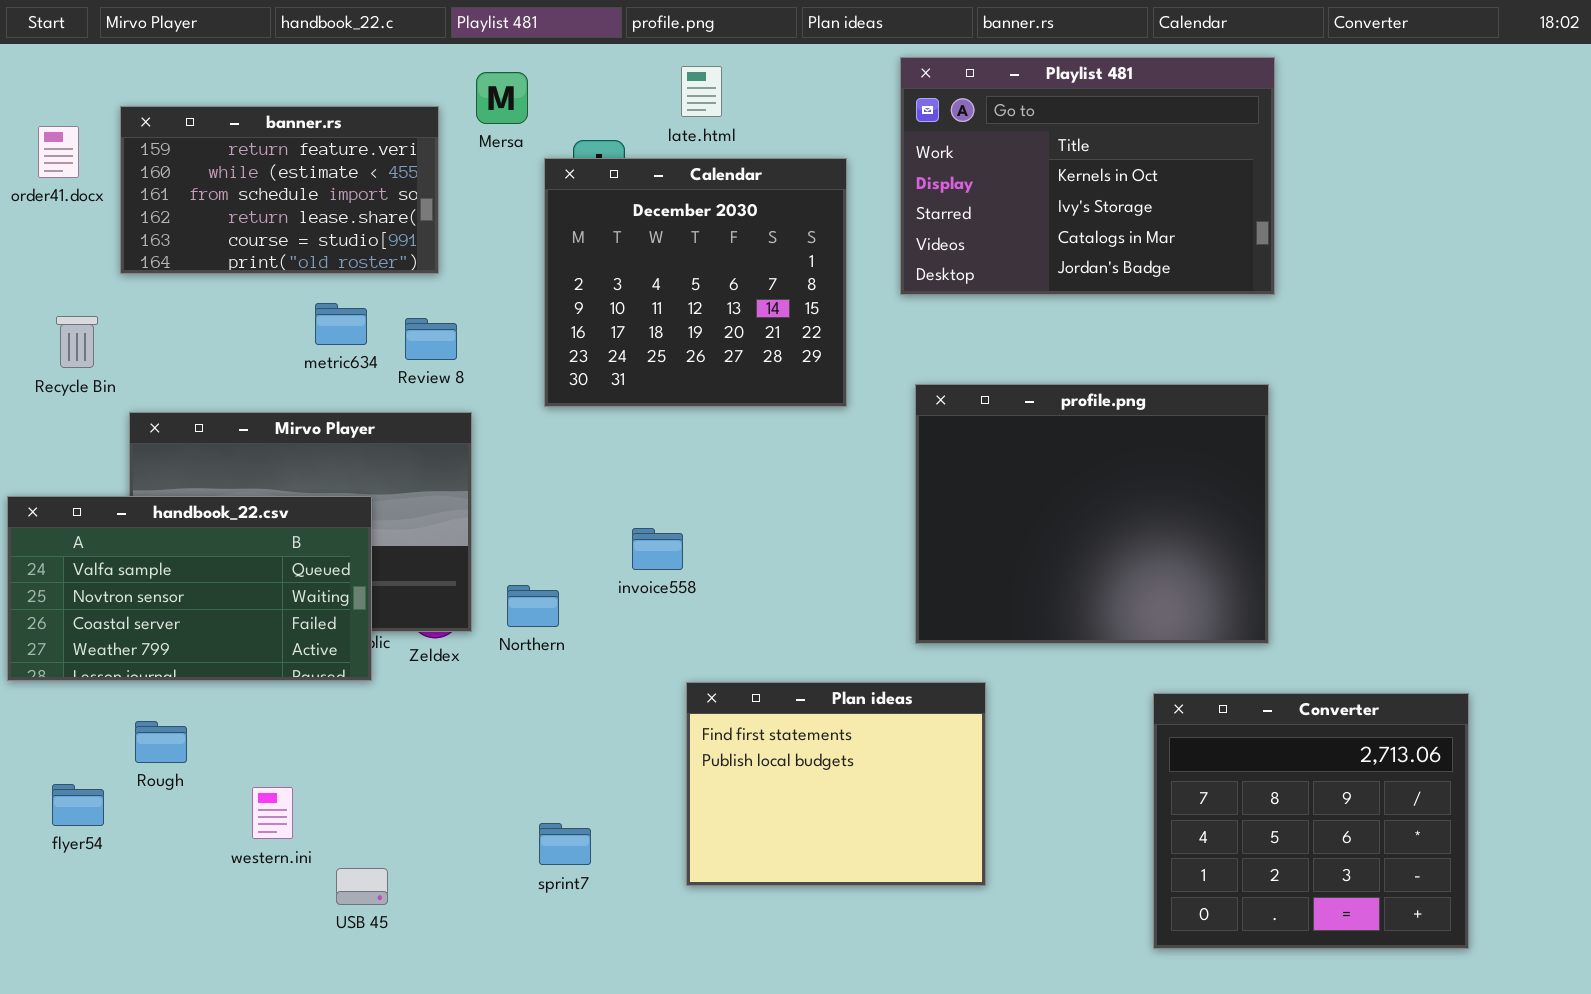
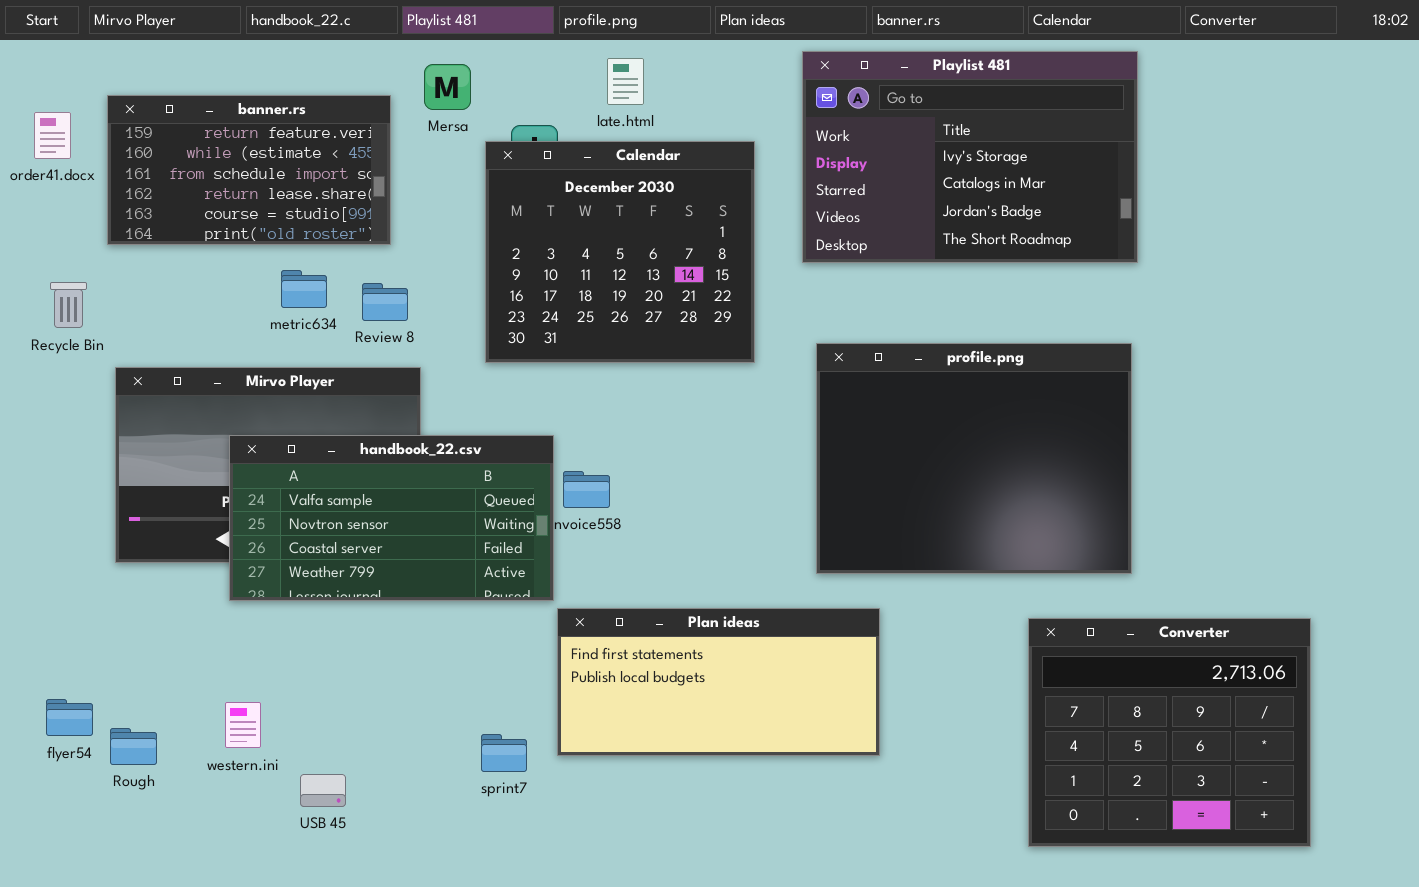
Playlist 481: [900,57,1275,295] -> [802,51,1138,263], scrolled down 1 row
handbook_22.csv: [7,496,372,681] -> [229,435,554,601], moved
Plan ideas: [686,682,986,886] -> [557,608,880,756], resized
Rough: [135,721,187,763] -> [110,728,157,765], moved

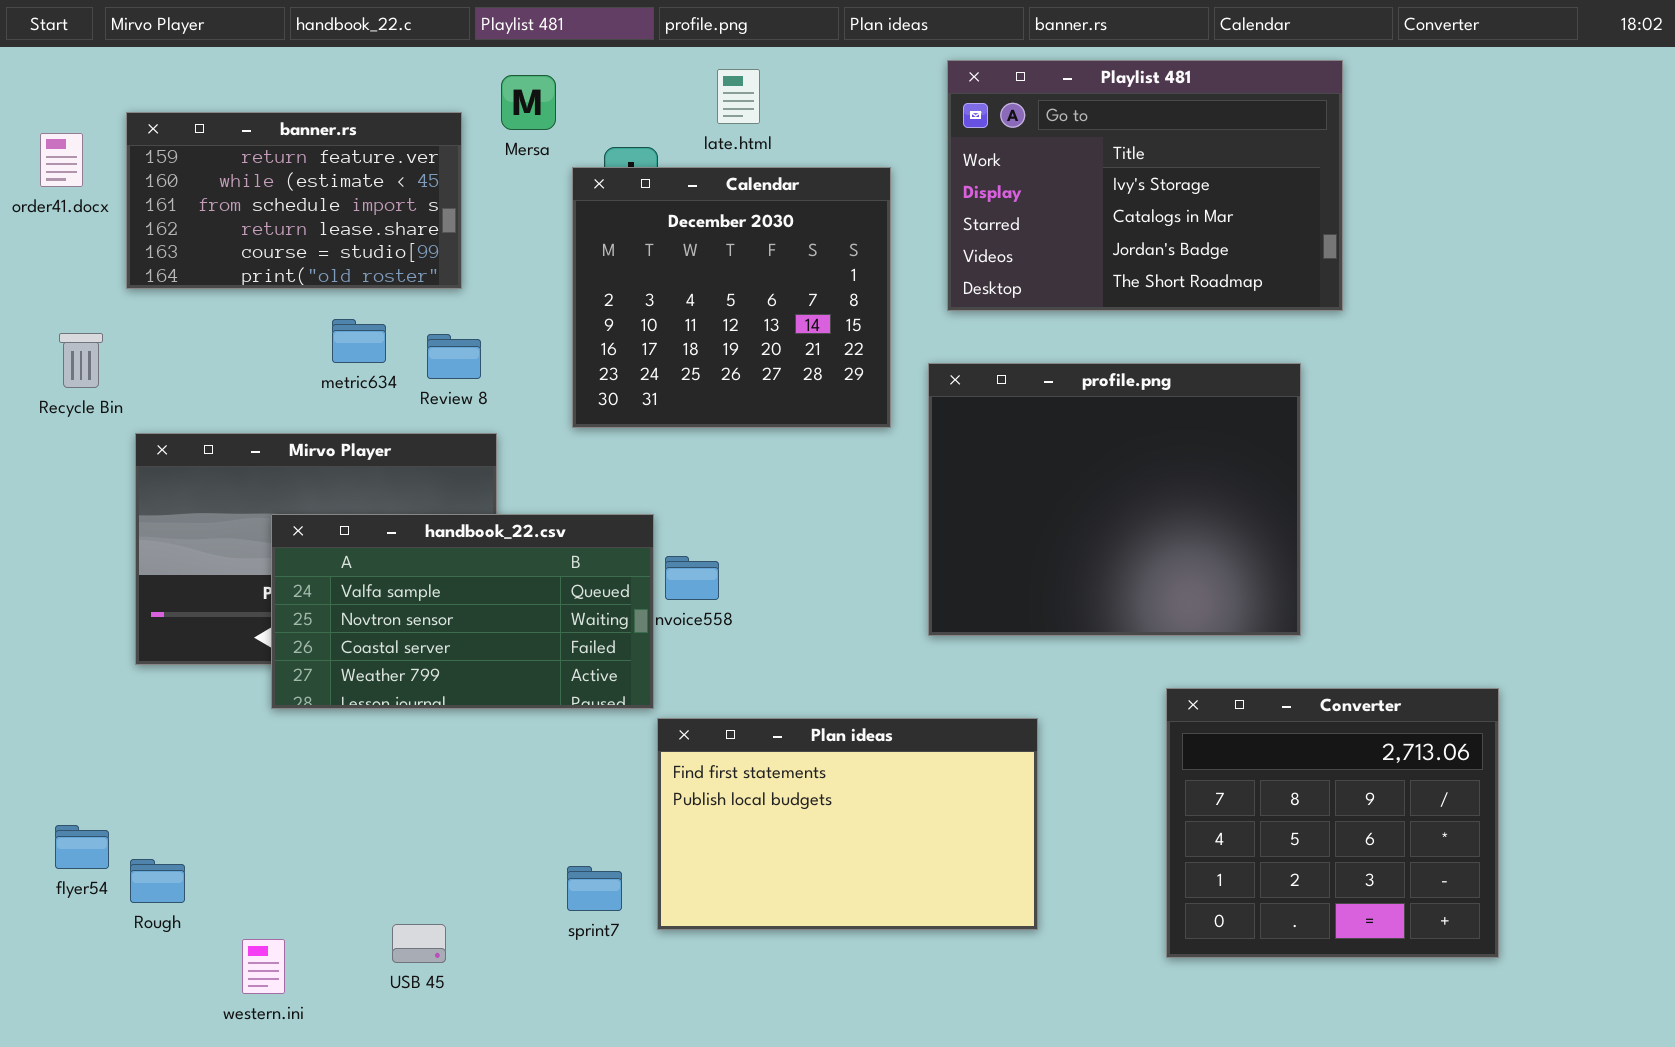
profile.png: [816,343,1132,574] -> [928,363,1301,636], moved
Plan ideas: [557,608,880,756] -> [657,718,1038,930], resized
Converter: [1028,618,1311,847] -> [1166,688,1499,958], moved
western.ini: [225,702,261,748] -> [242,939,285,994], moved
USB 45: [300,774,346,807] -> [392,924,446,963], moved

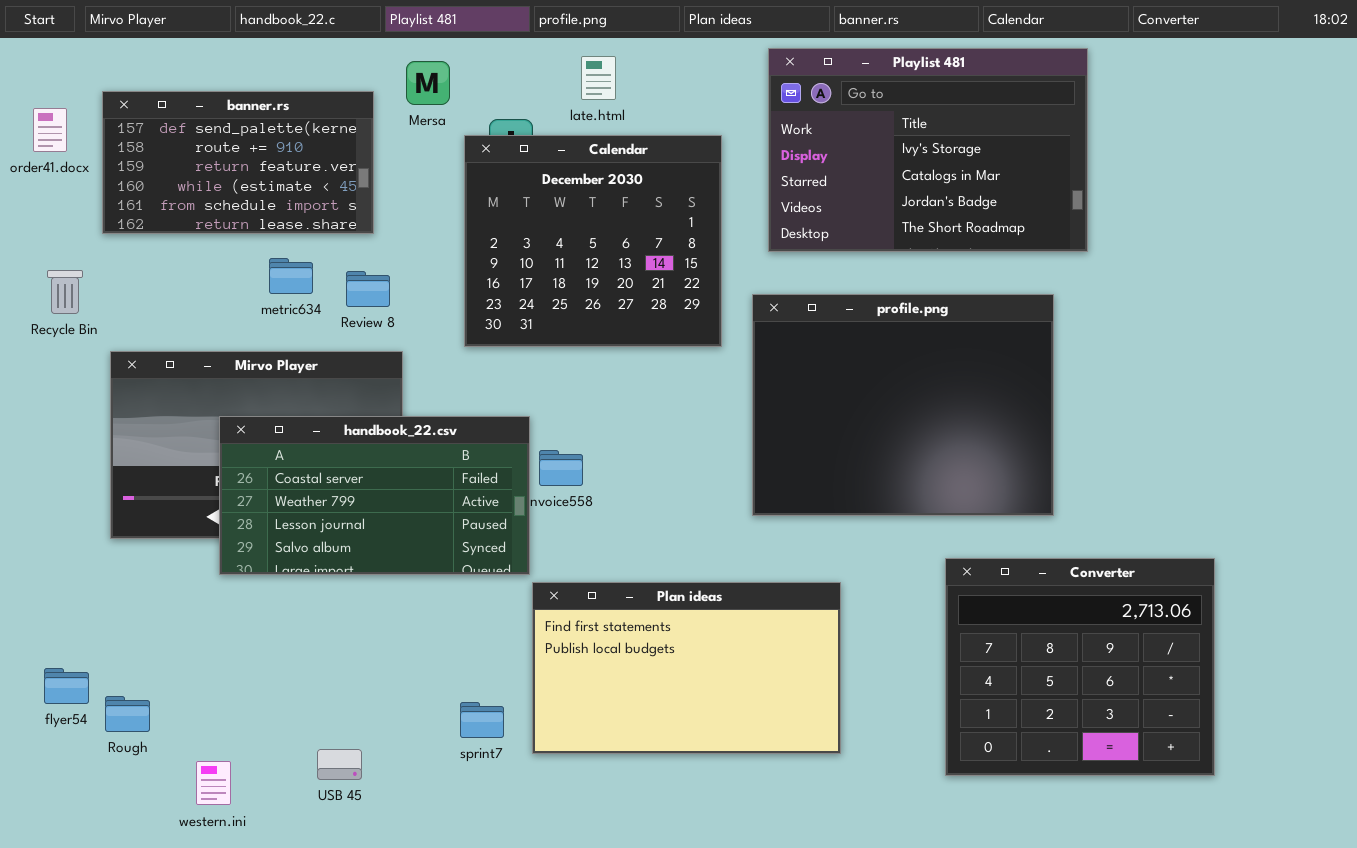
banner.rs: [126,112,462,289] -> [102,91,374,234], scrolled up 2 rows
handbook_22.csv: [271,514,654,709] -> [219,416,530,575], scrolled down 2 rows

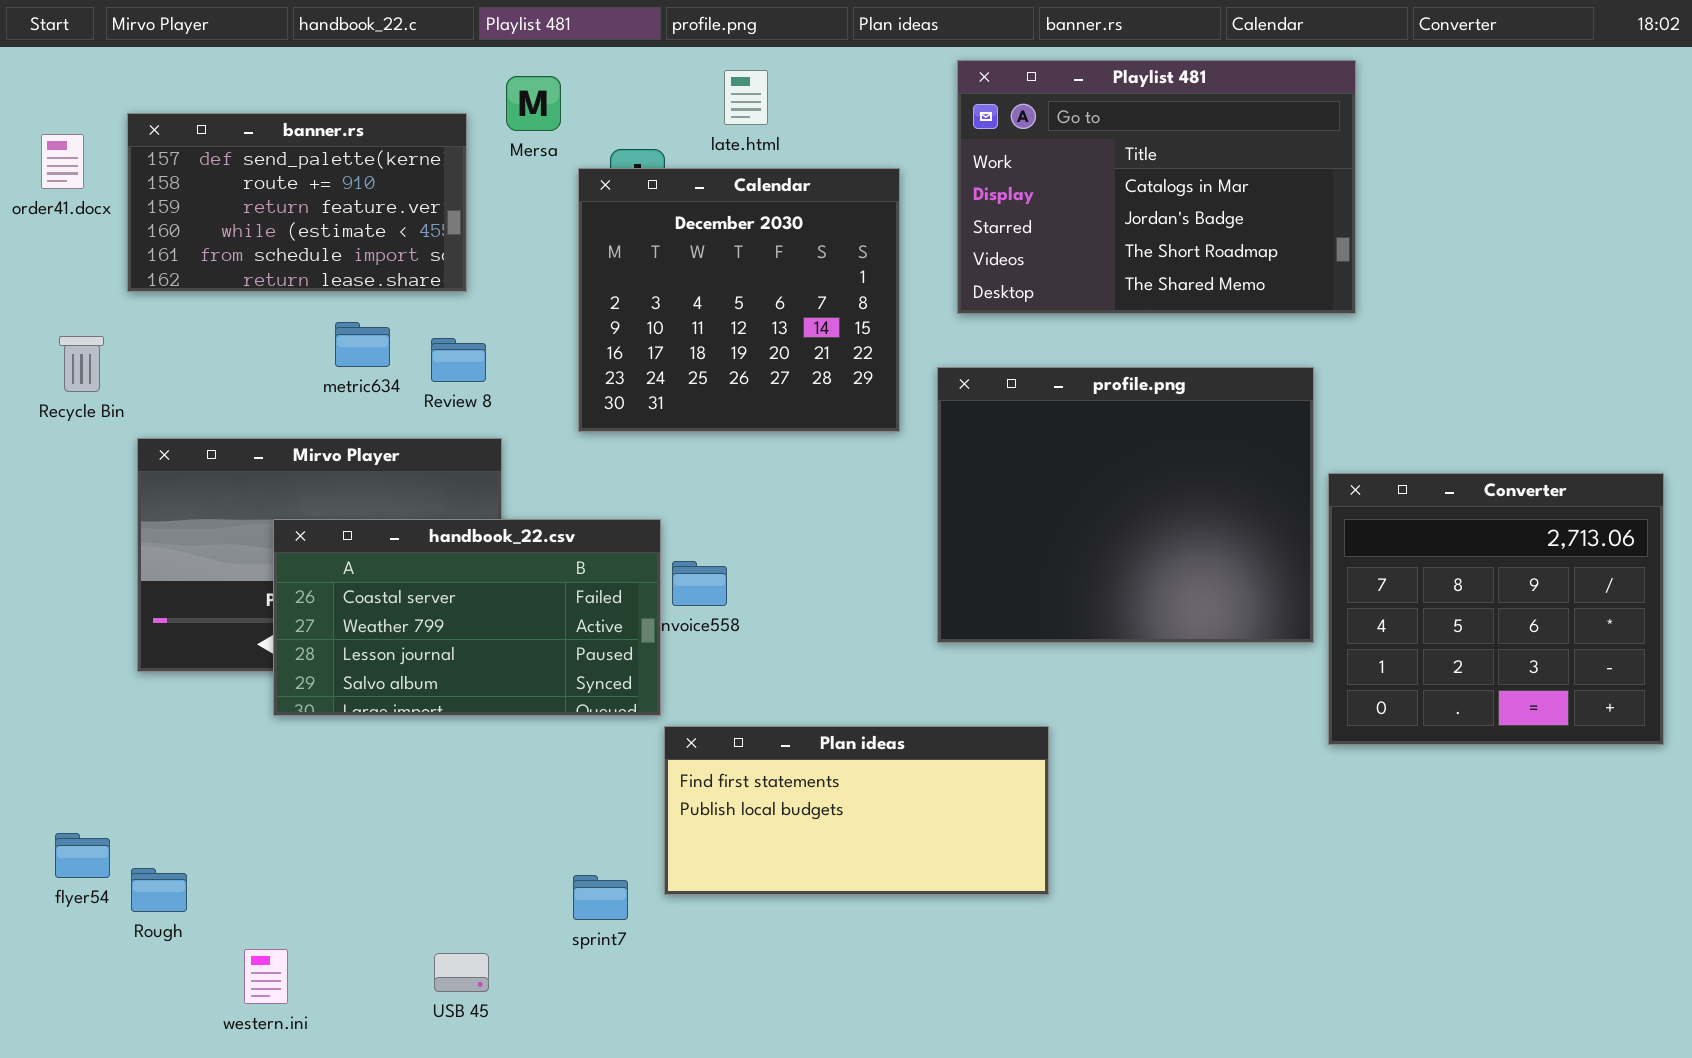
Playlist 481: [768,48,1088,252] -> [957,60,1356,314], scrolled down 1 row
Converter: [945,558,1215,776] -> [1328,473,1664,745], moved
Plan ideas: [532,582,841,754] -> [664,726,1049,895], resized
USB 45: [317,749,362,780] -> [434,953,489,992], moved

